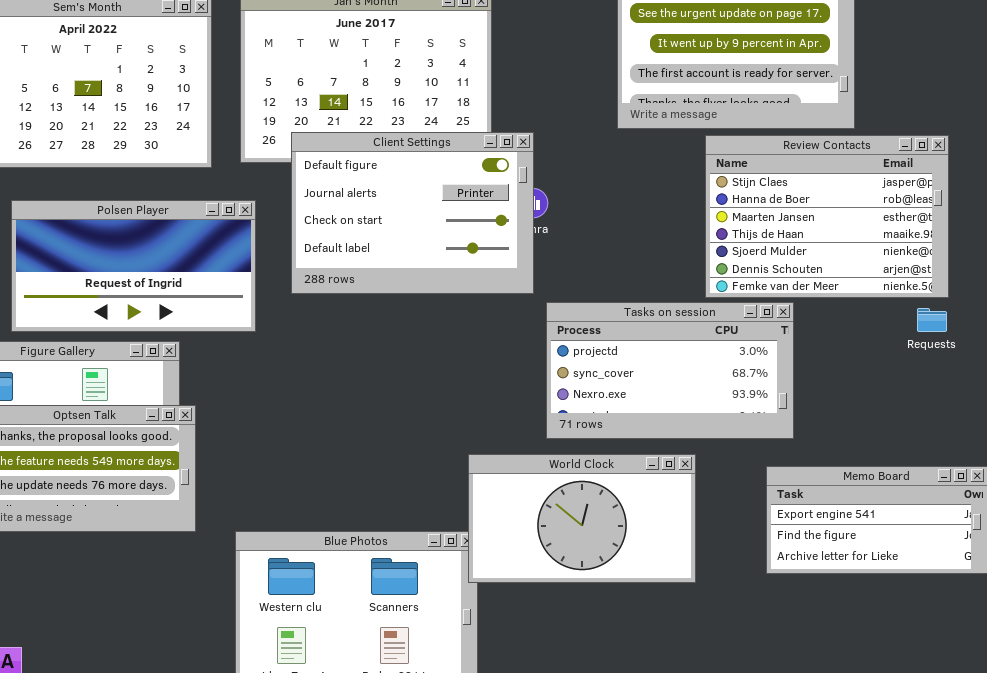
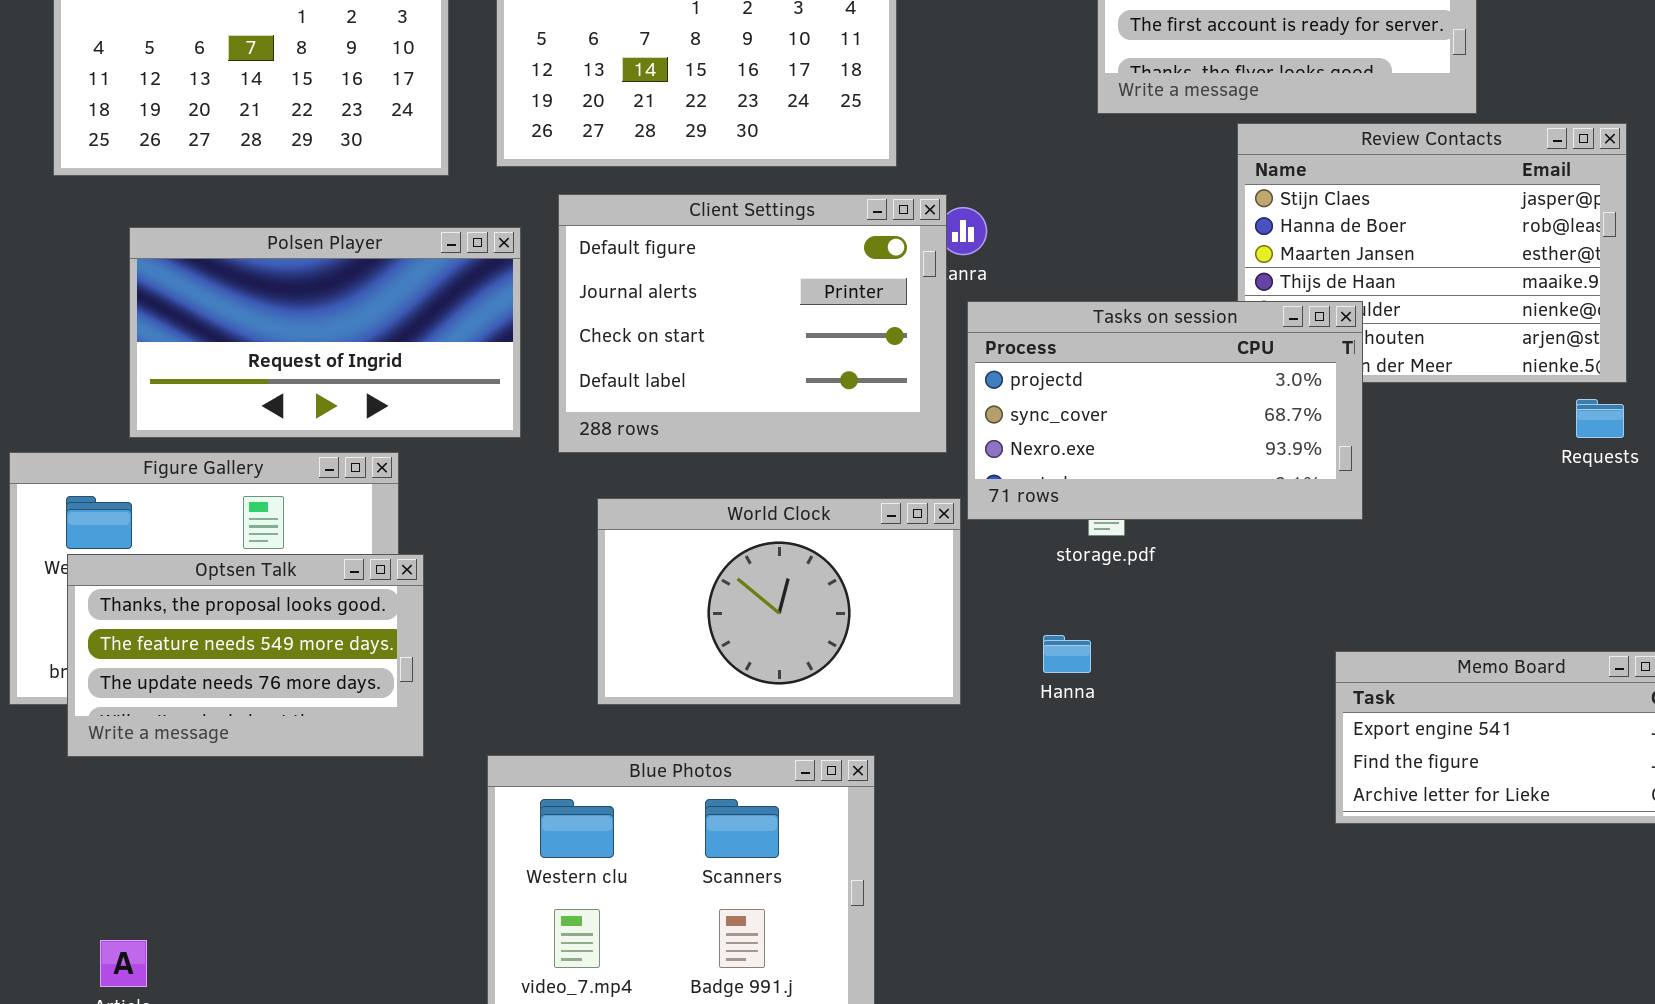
Client Settings: [291,132,534,294] -> [558,194,947,453], moved
Tasks on session: [546,302,794,439] -> [967,301,1363,520], moved
World Clock: [468,454,696,583] -> [597,498,961,705], moved

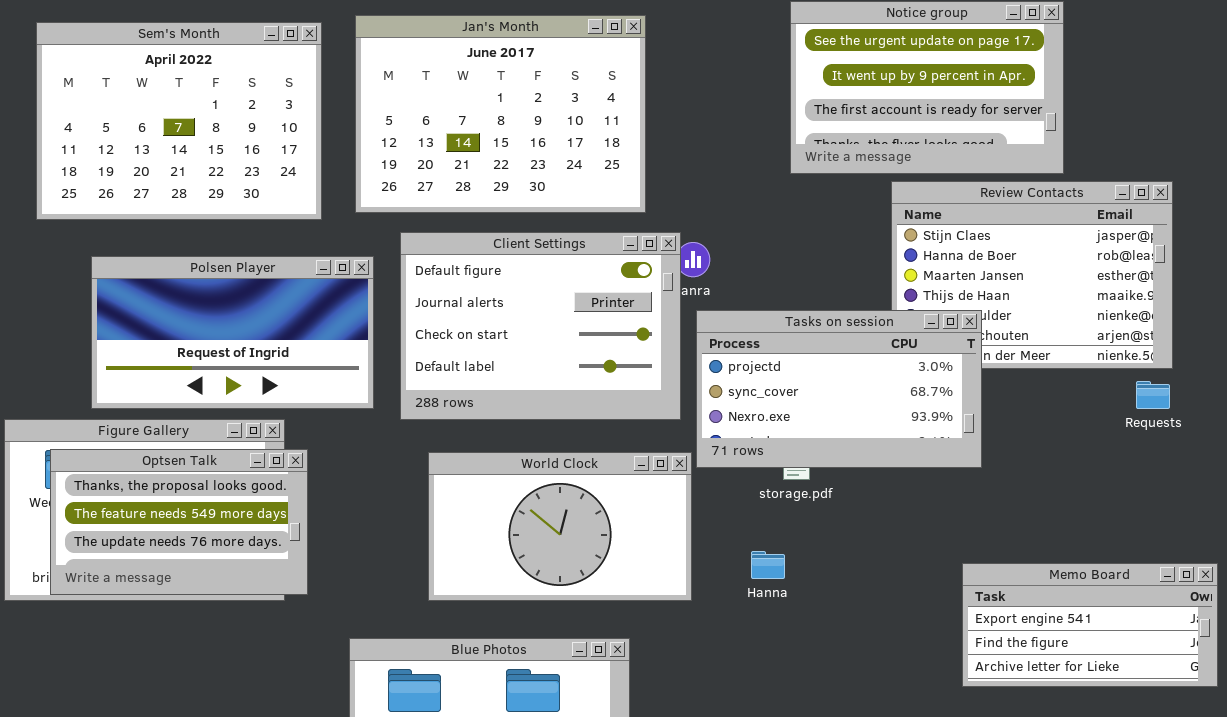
Optsen Talk: [67,554,424,757] -> [50,449,308,595], moved

